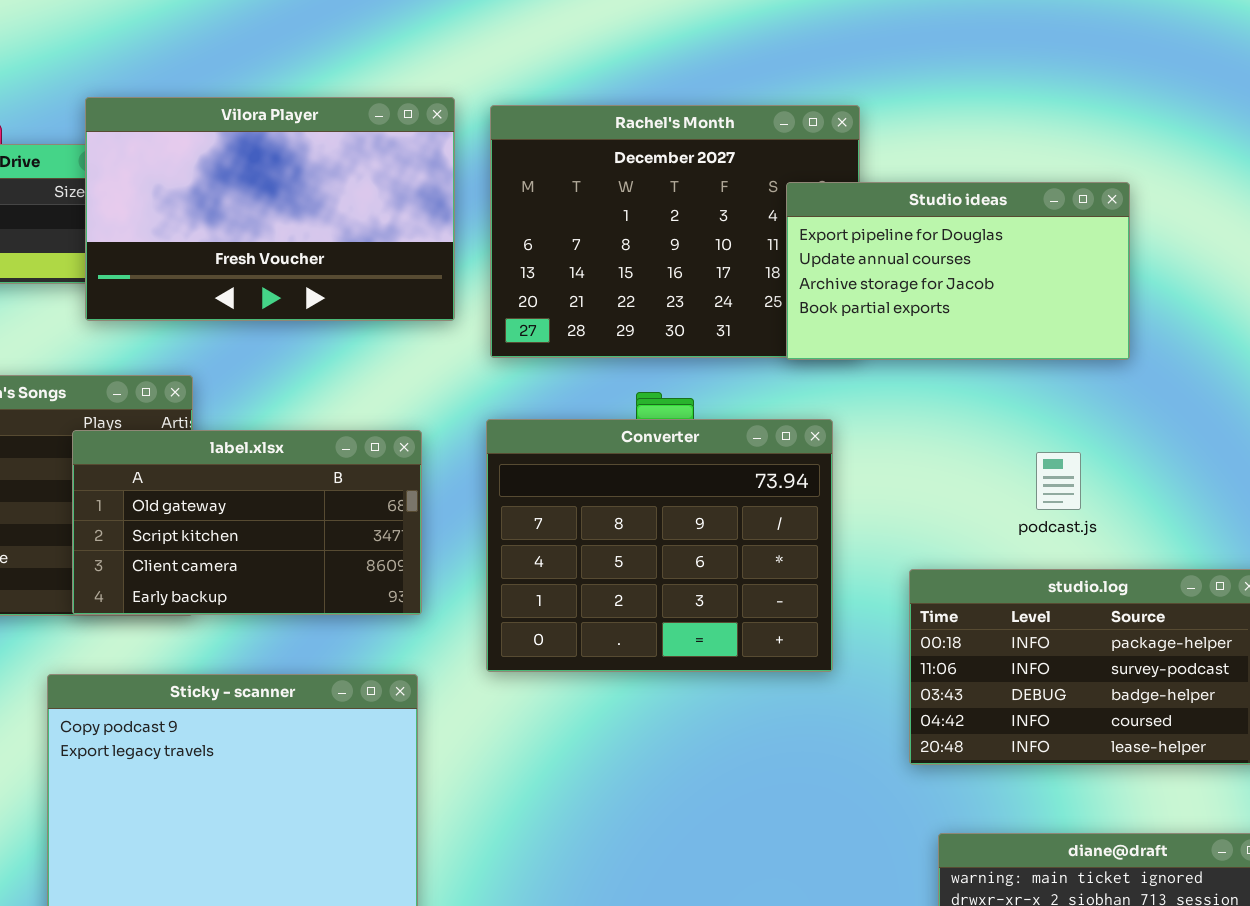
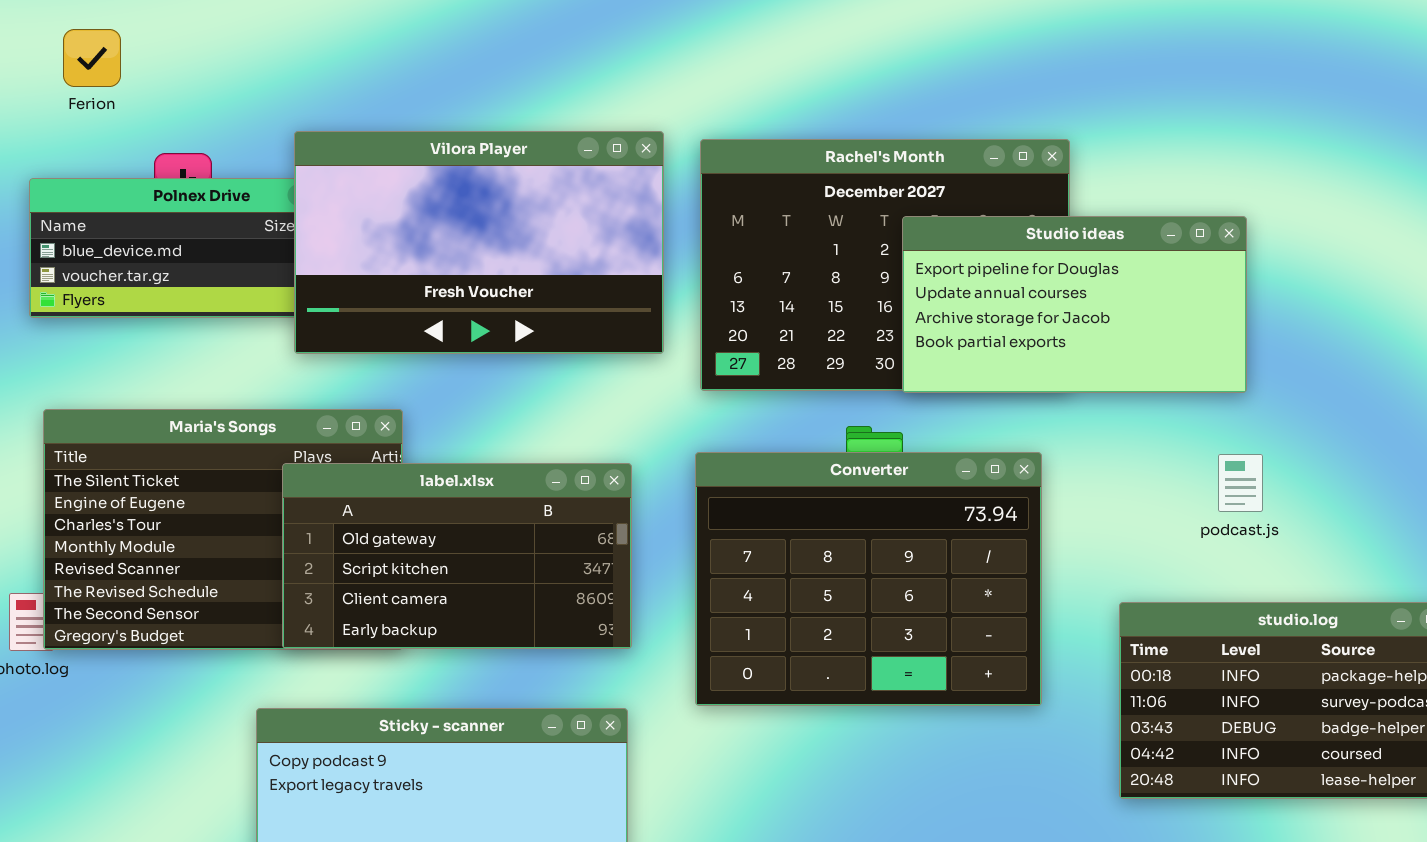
Studio ideas: [786,182,1130,360] -> [902,216,1247,393], moved
podcast.js: [1036,452,1081,510] -> [1218,454,1263,512], moved

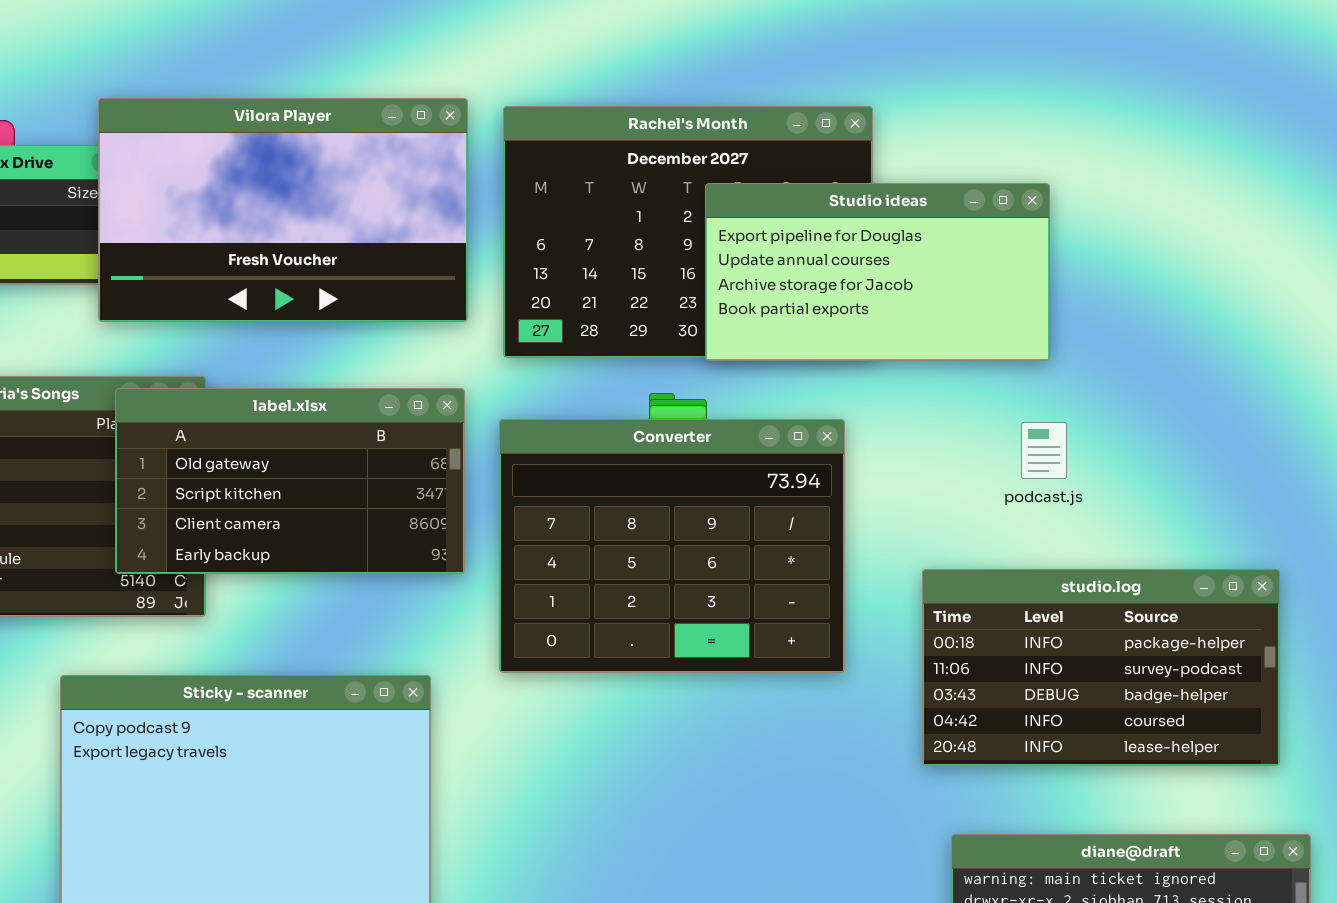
label.xlsx: [282,463,632,649] -> [115,388,465,574], moved

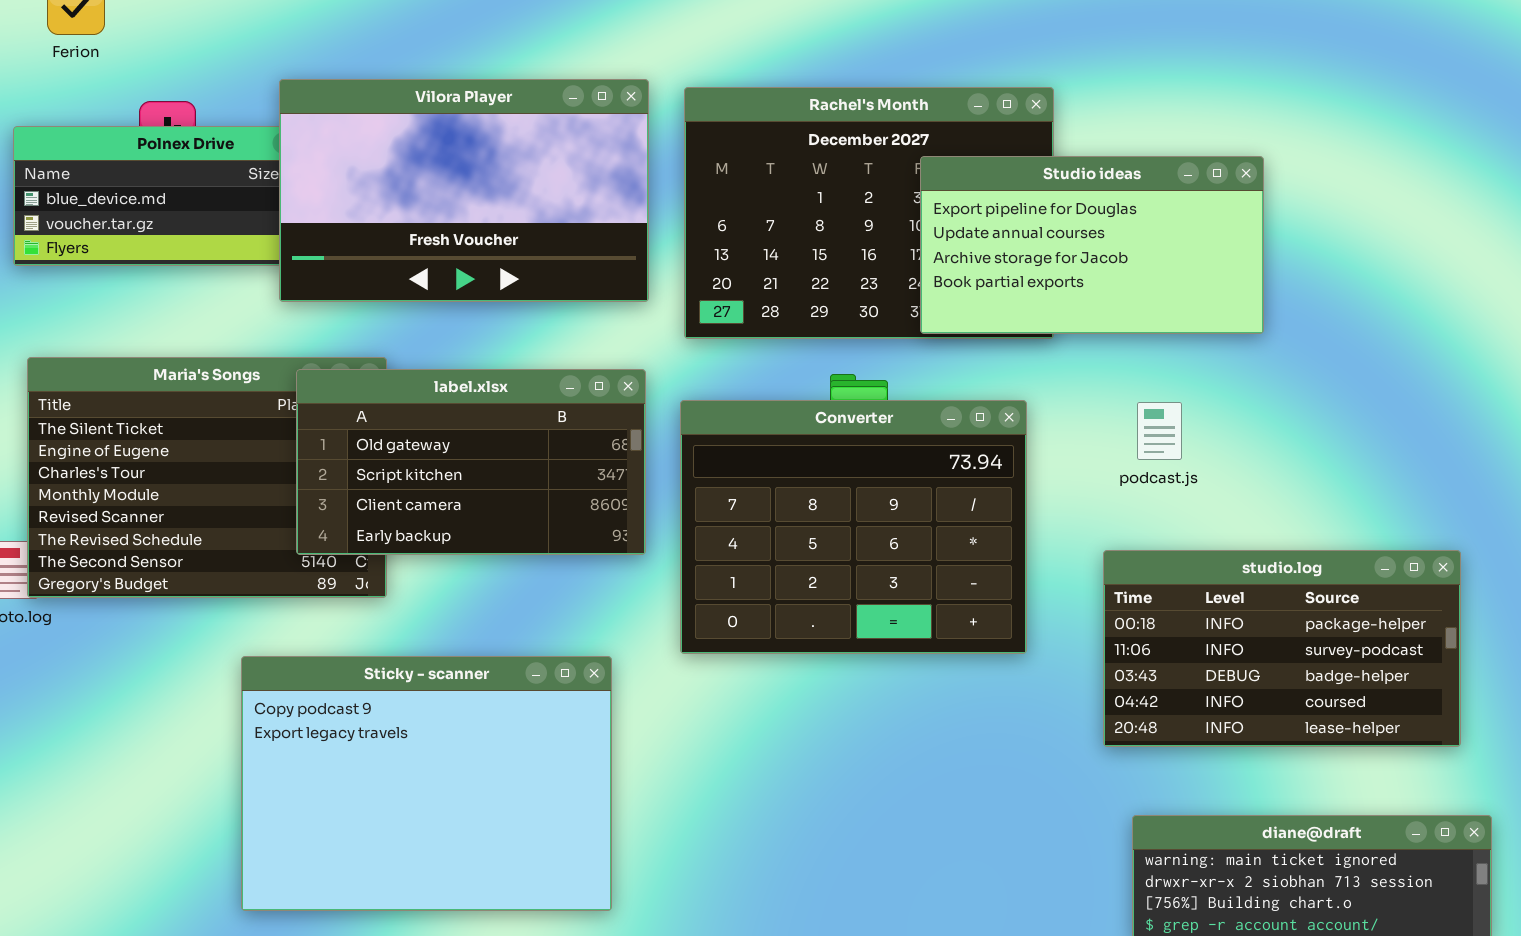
Studio ideas: [705,183,1050,361] -> [920,156,1264,334], moved
podcast.js: [1021,422,1067,479] -> [1137,402,1182,460], moved

